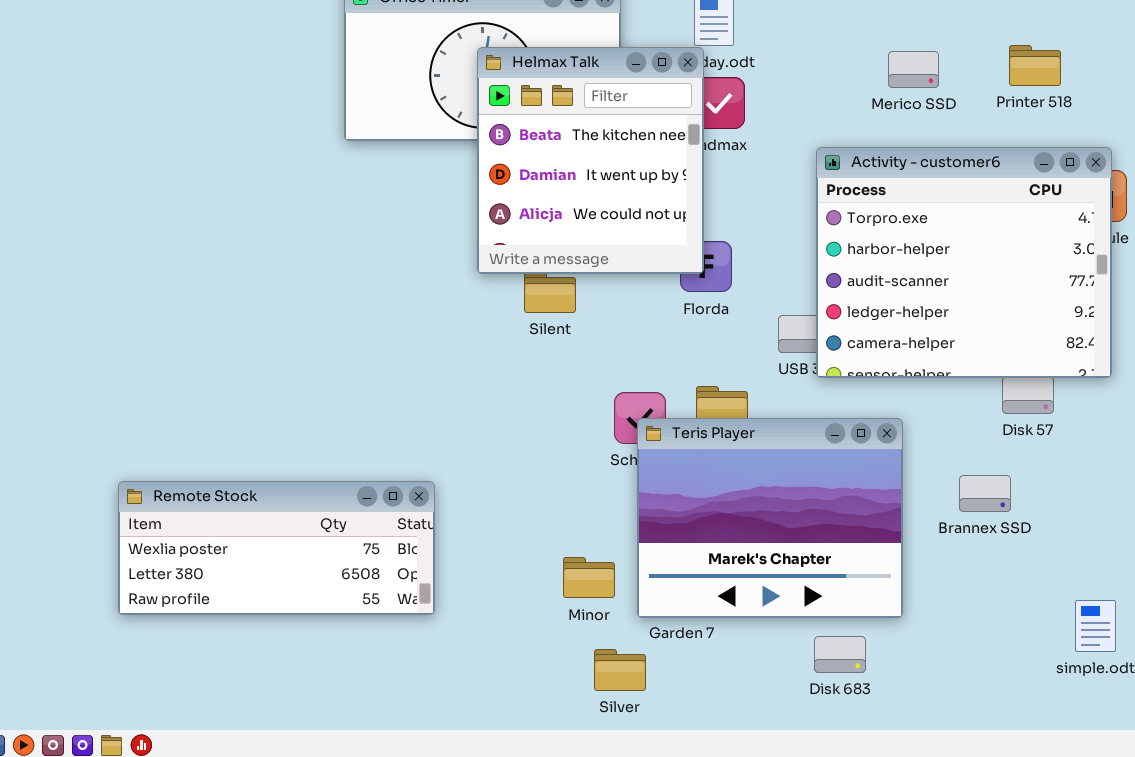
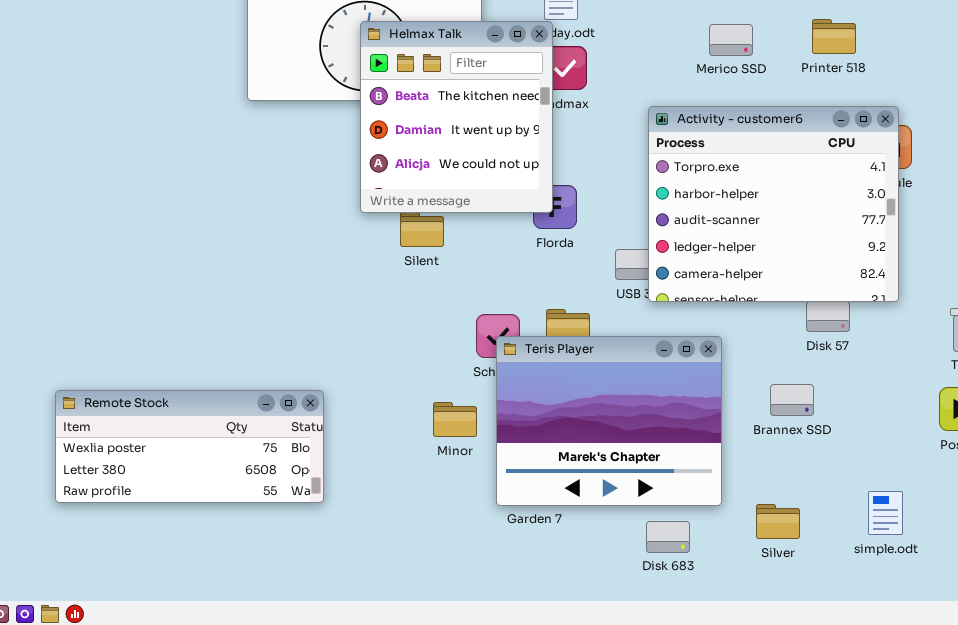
Minor: [563,557,615,598] -> [433,402,477,437], moved
Silver: [594,649,646,691] -> [756,504,800,539], moved

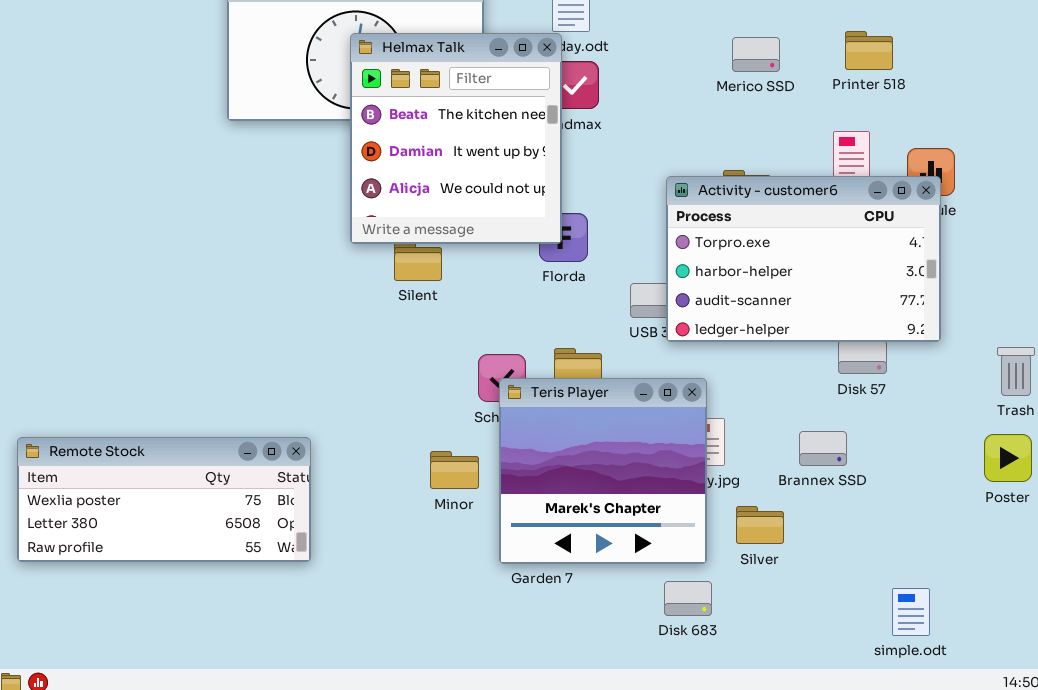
Activity - customer6: [648,106,899,302] -> [666,176,941,342], resized
Teris Player: [496,336,722,506] -> [499,378,707,564], resized
simple.odt: [868,491,903,535] -> [892,588,930,636], moved
Silver: [756,504,800,539] -> [736,506,784,544], moved

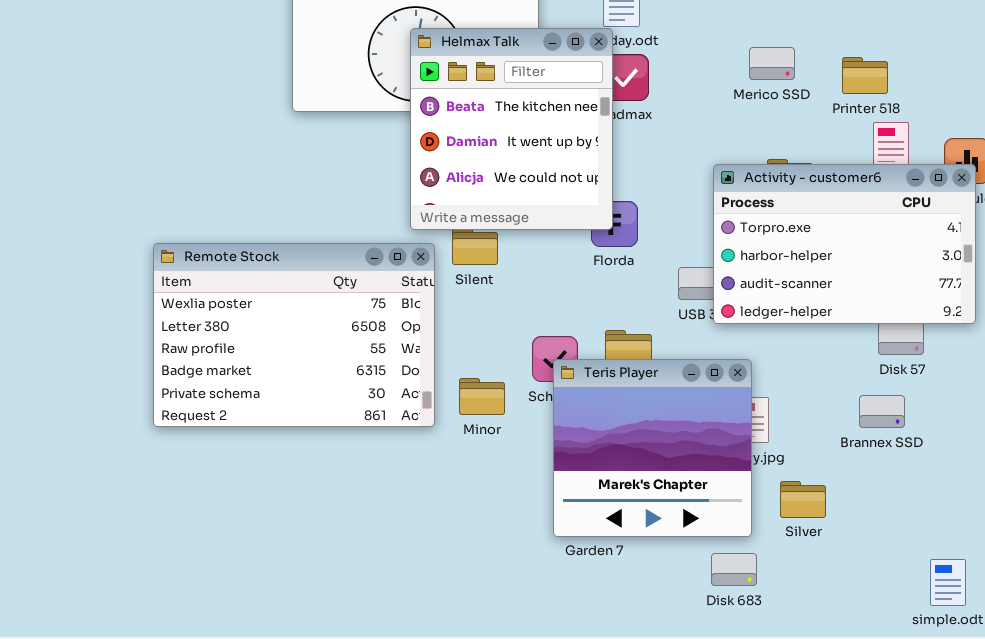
Printer 518: [845,31,893,70] -> [842,57,888,94], moved
Merico SSD: [732,37,780,72] -> [749,47,795,80], moved
Brannex SSD: [799,431,847,466] -> [859,395,905,428], moved
Remote Stock: [17,437,311,562] -> [153,243,435,427], moved, resized
Minor: [430,451,479,489] -> [459,378,505,415], moved

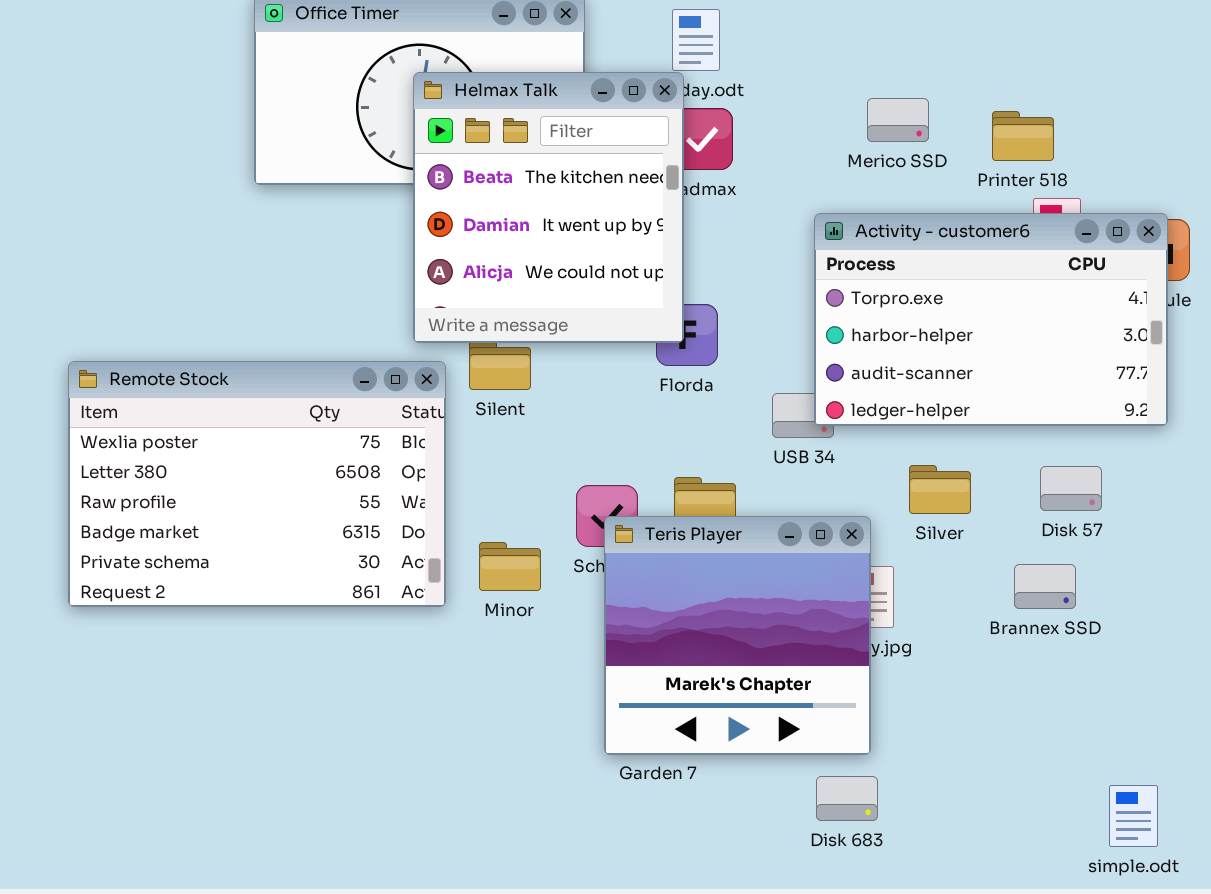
Activity - customer6: [713,164,976,324] -> [814,213,1168,426], moved
Silver: [780,481,826,518] -> [909,465,971,514], moved

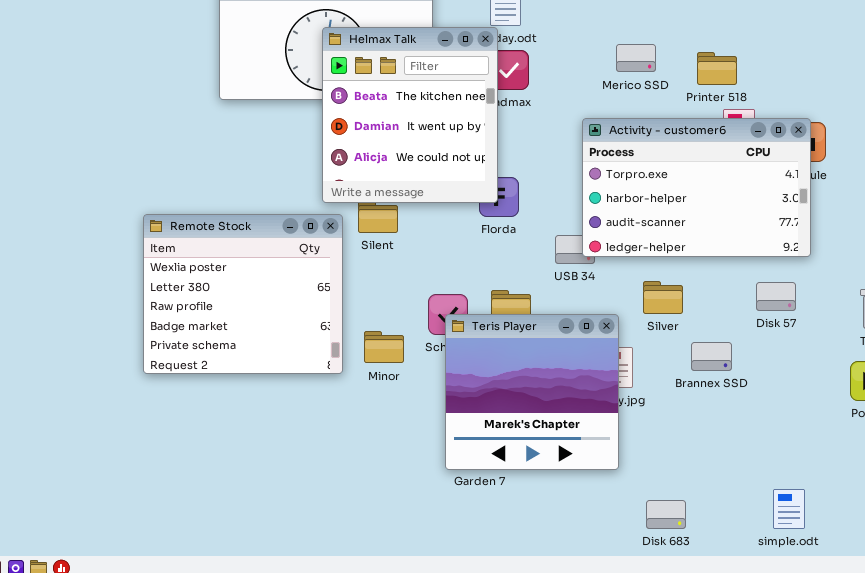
Remote Stock: [68,361,446,607] -> [143,214,343,374], resized
Disk 57: [1040,466,1102,511] -> [756,282,796,311], moved
Brannex SSD: [1014,564,1076,609] -> [691,342,732,371], moved
Disk 683: [816,776,878,821] -> [646,500,686,529], moved

